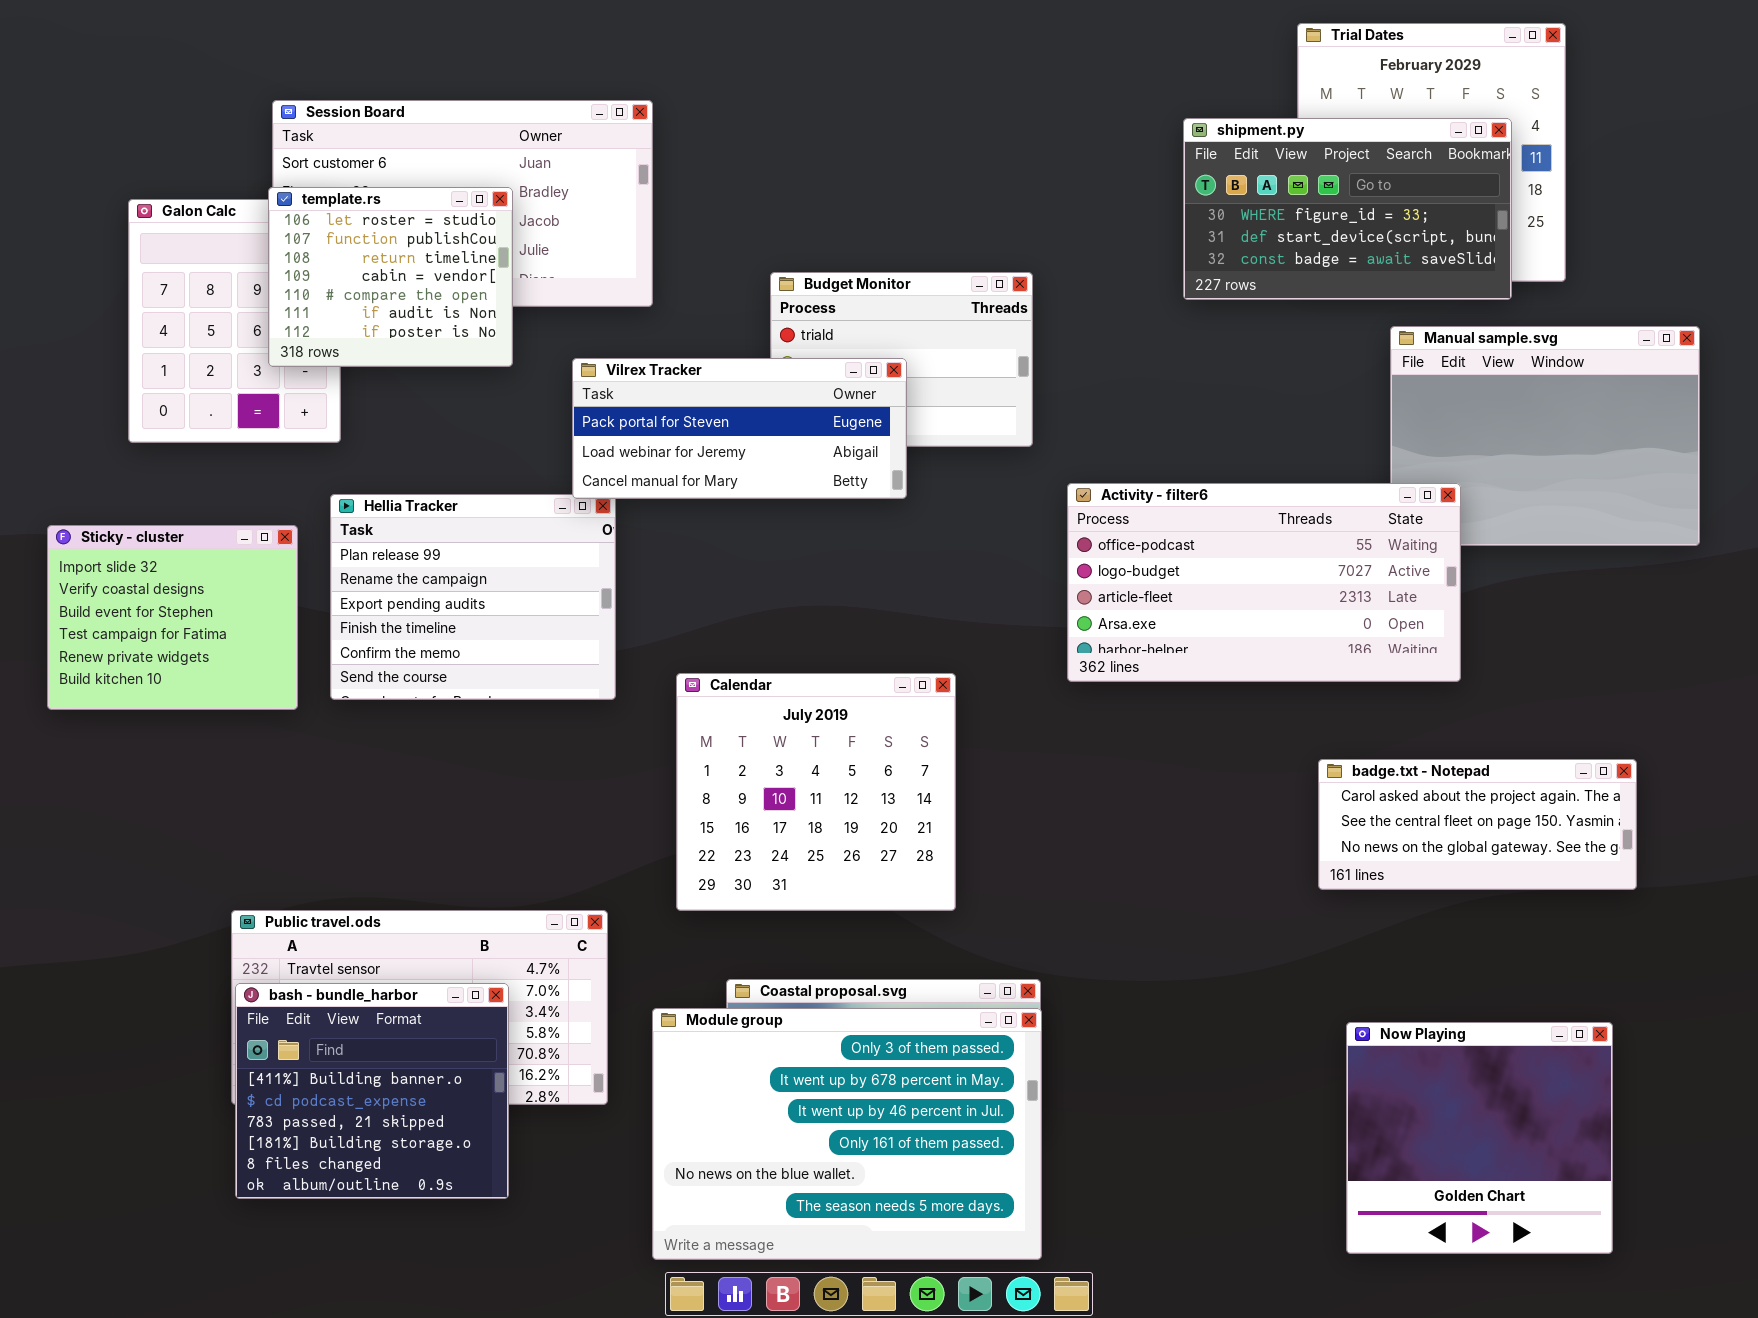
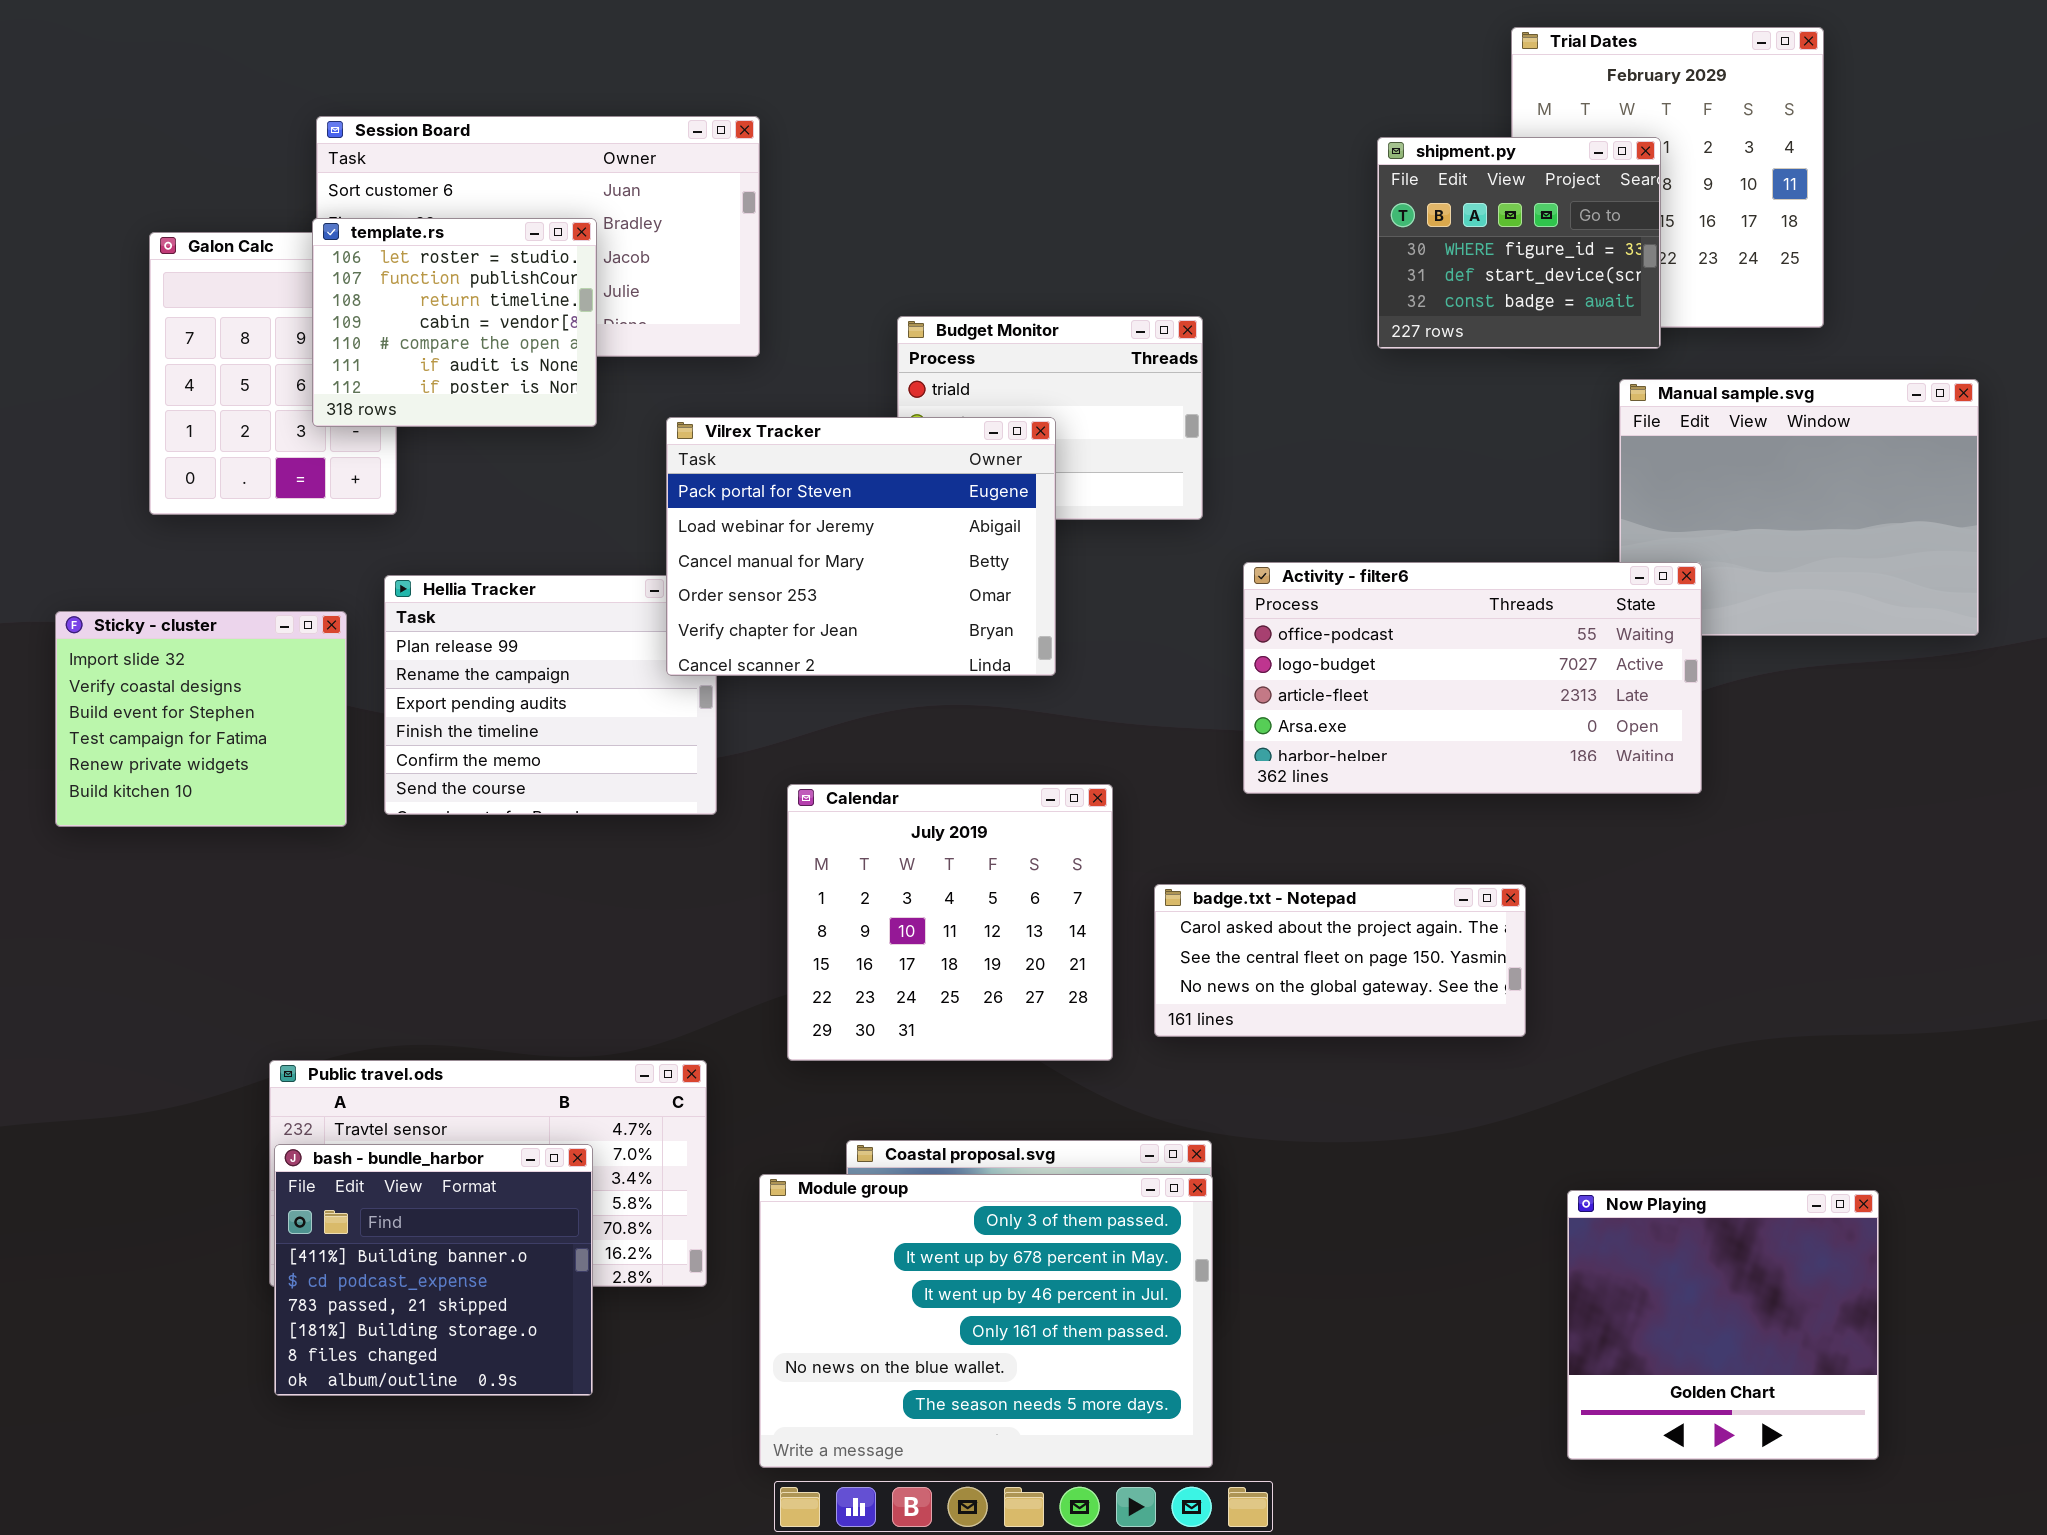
shipment.py: [1183,118,1512,300] -> [1377,137,1661,349], resized
Vilrex Tracker: [572,358,907,499] -> [666,417,1056,676], resized
badge.txt - Notepad: [1318,759,1637,890] -> [1154,884,1526,1037], moved

